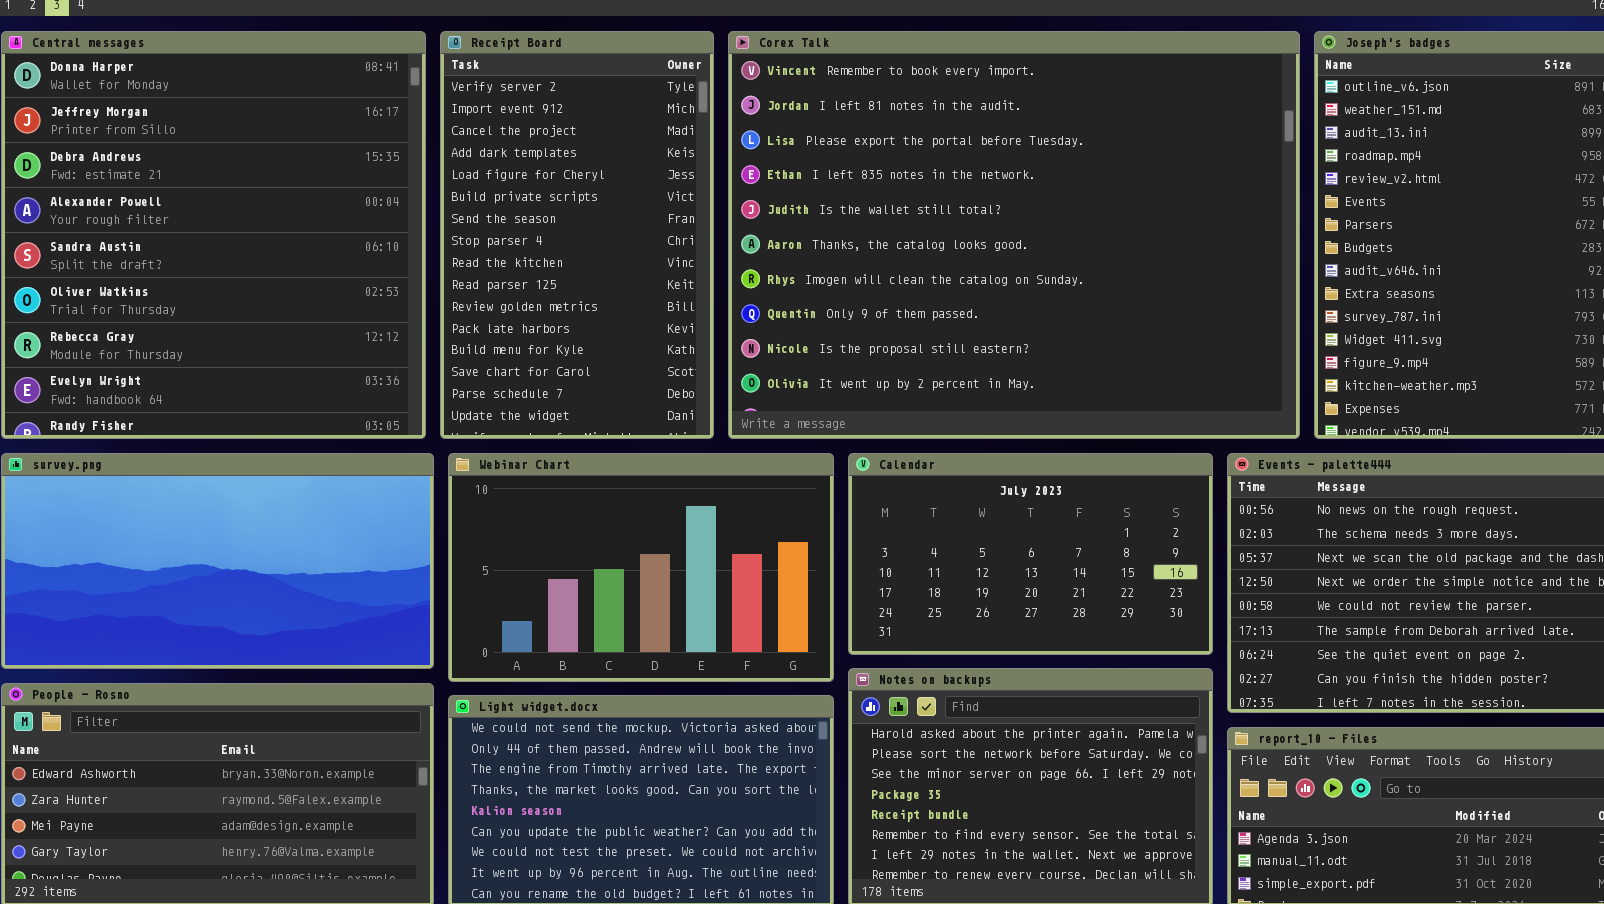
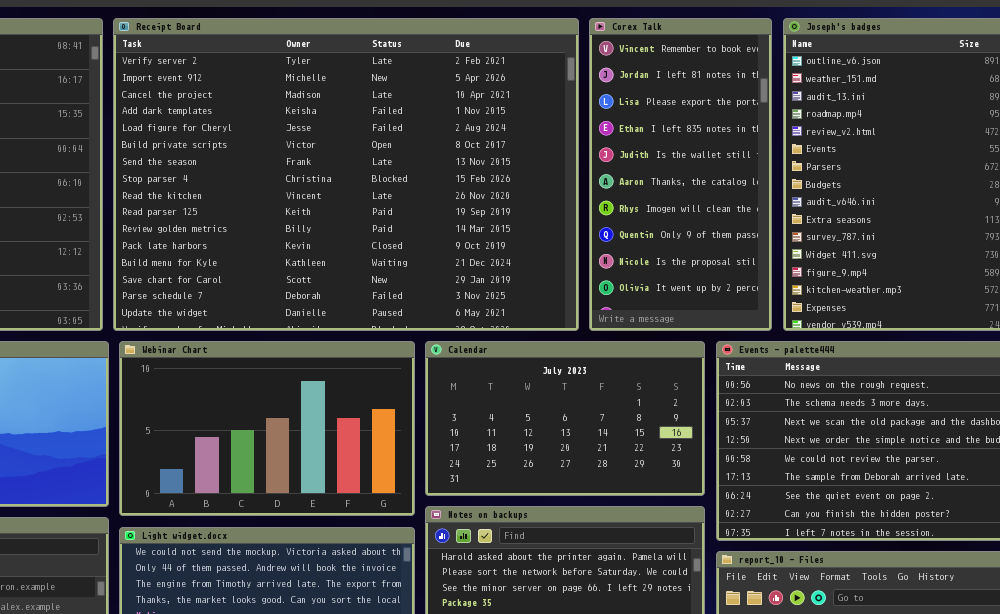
Receipt Board: [440,31,714,439] -> [113,18,579,331], resized
Corex Talk: [728,31,1300,439] -> [589,18,772,331], resized

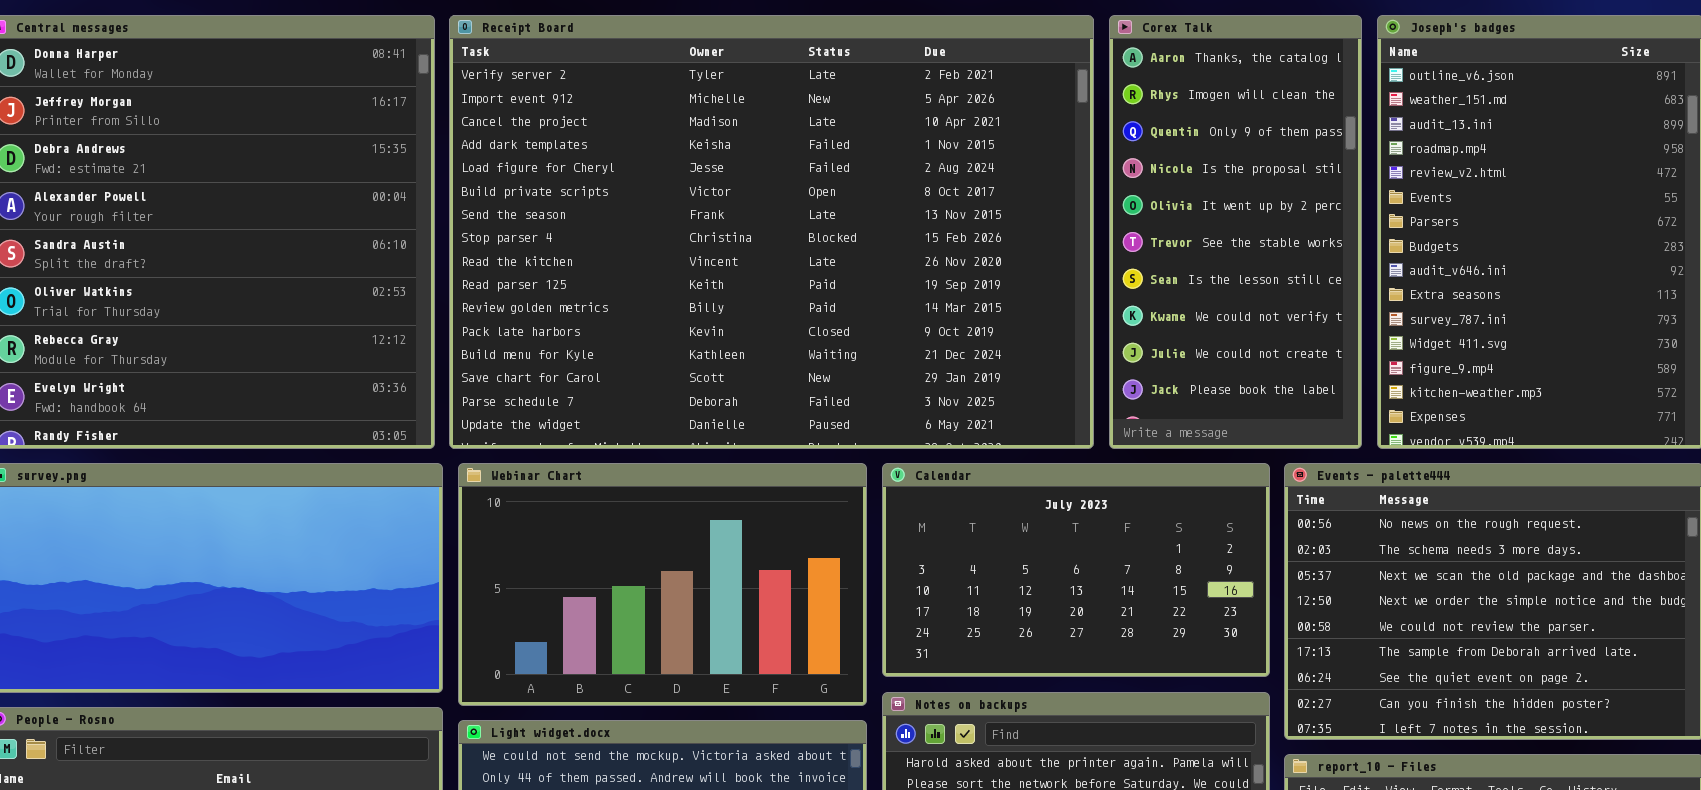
Corex Talk: [589,18,772,331] -> [1109,15,1362,449], scrolled down 5 rows

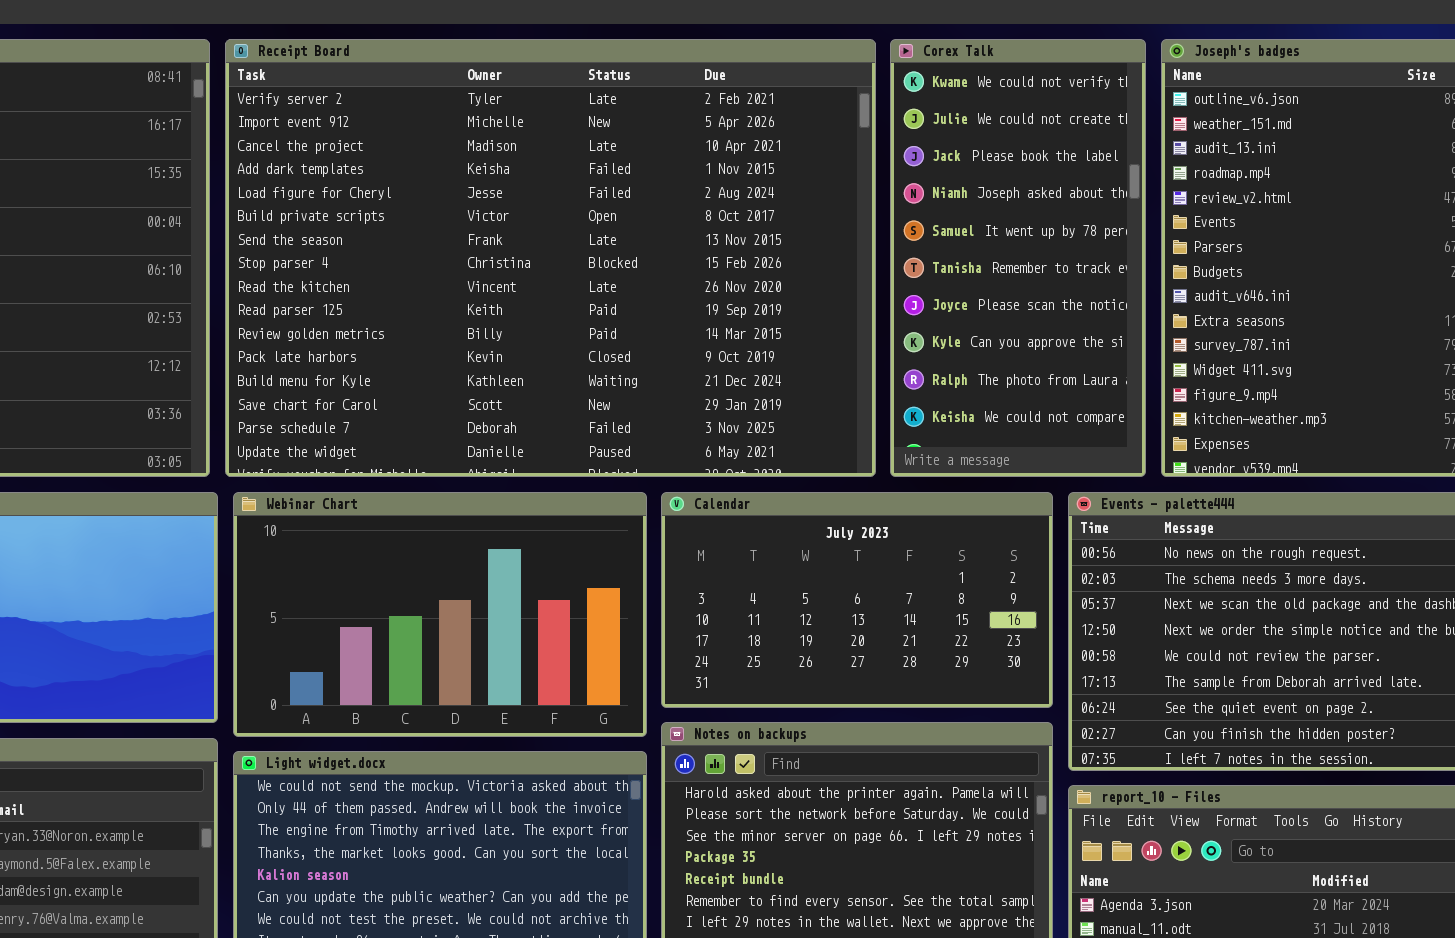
Corex Talk: [1109,15,1362,449] -> [890,39,1146,477], scrolled down 7 rows

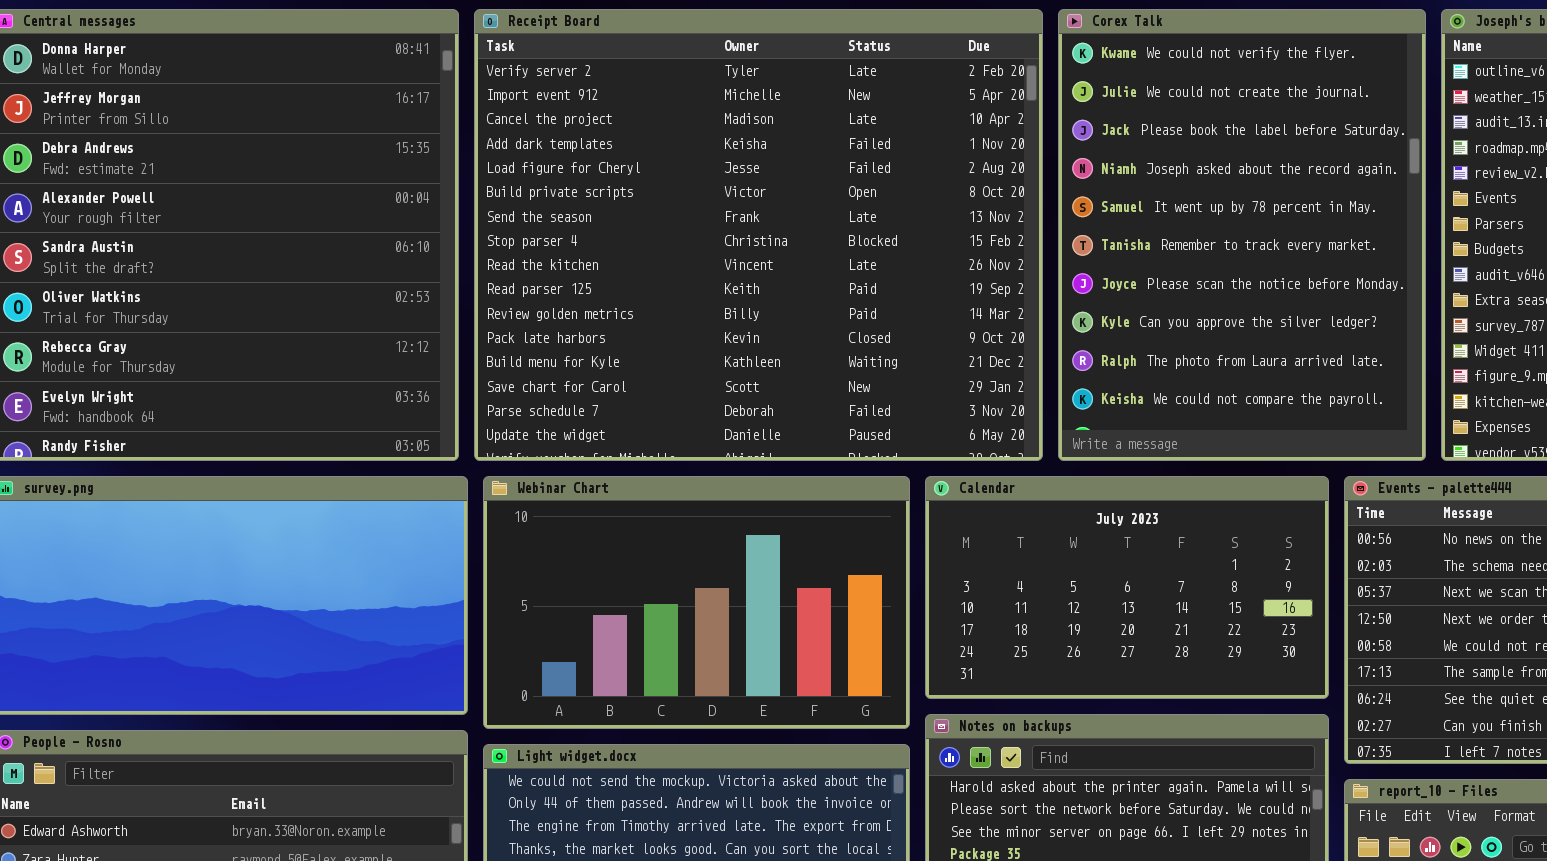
Receipt Board: [225,39,876,477] -> [474,9,1043,461], resized
Corex Talk: [890,39,1146,477] -> [1058,9,1426,461], resized

